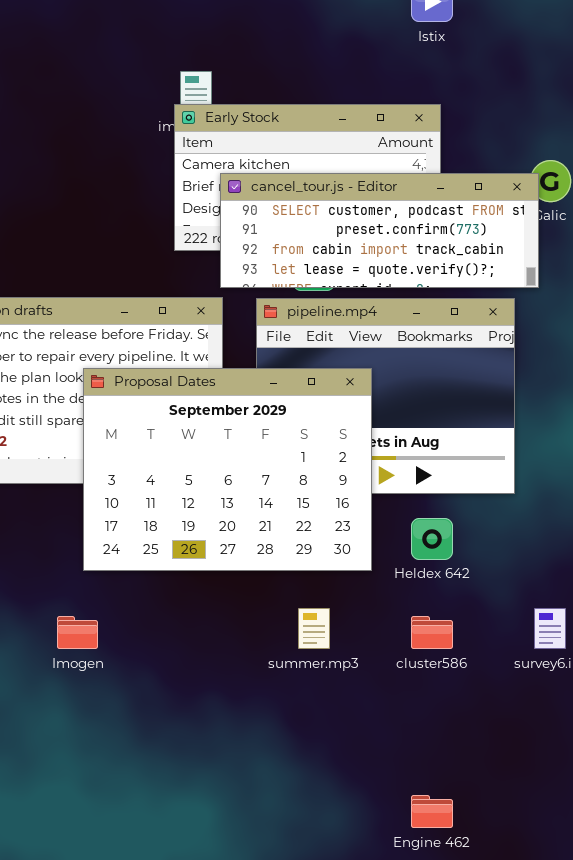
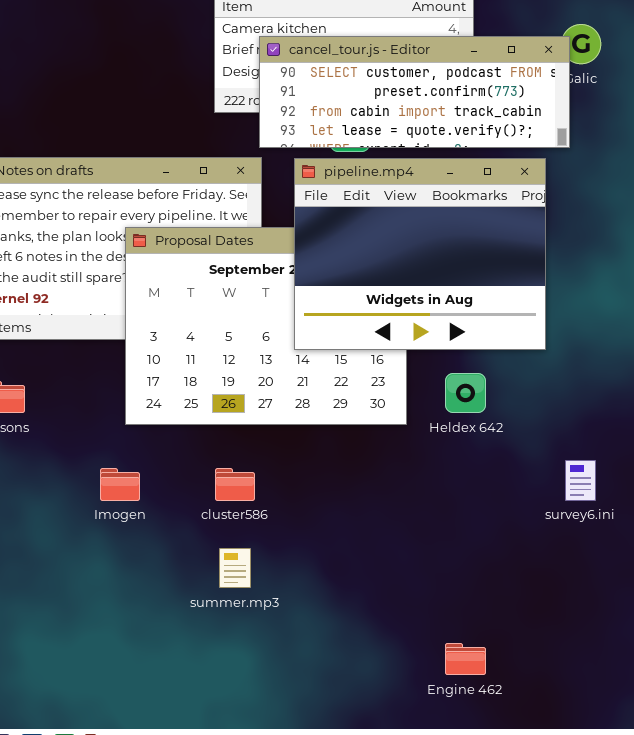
pipeline.mp4: [256,298,515,494] -> [294,158,546,350], raised
summer.mp3: [298,608,330,649] -> [219,548,251,588], moved
cluster586: [411,616,453,649] -> [215,468,255,501], moved

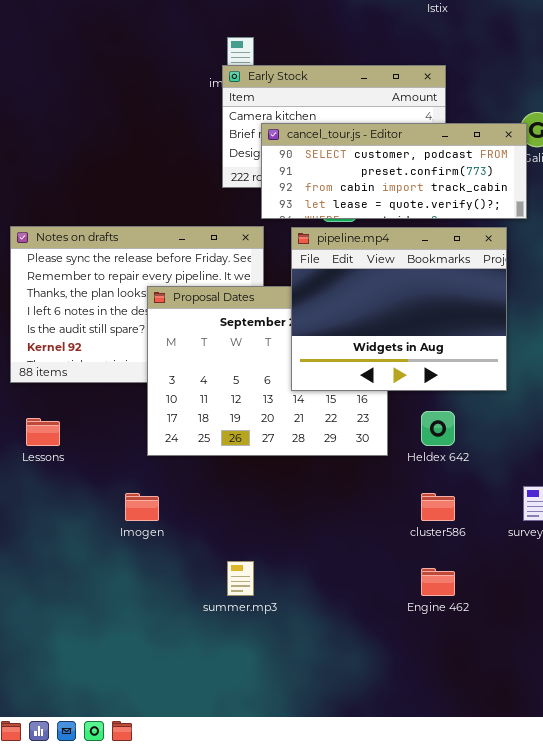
cluster586: [215,468,255,501] -> [421,493,455,521], moved
Engine 462: [445,643,486,675] -> [421,568,455,596], moved

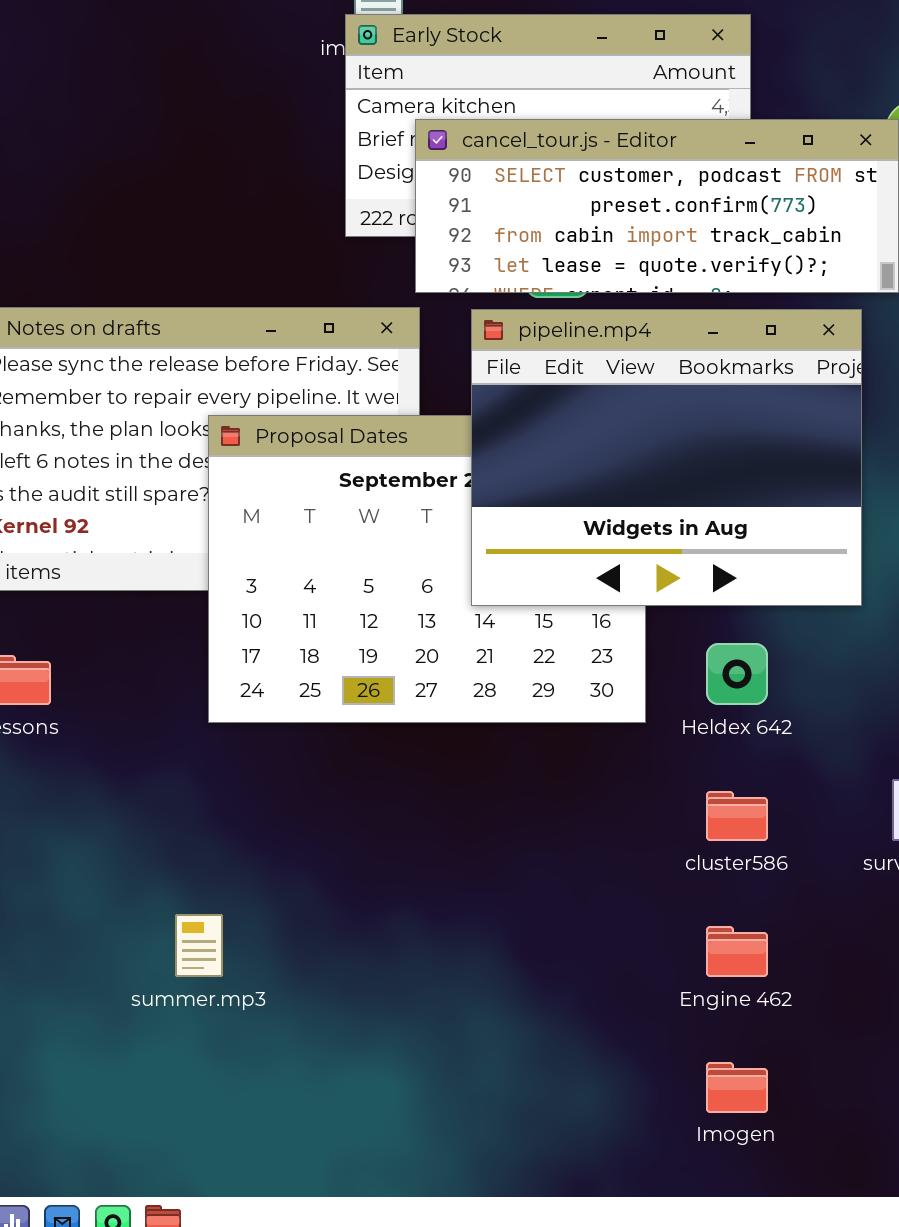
Imogen: [125,493,159,521] -> [706,1062,768,1113], moved
summer.mp3: [227,561,254,596] -> [175,914,223,977], moved

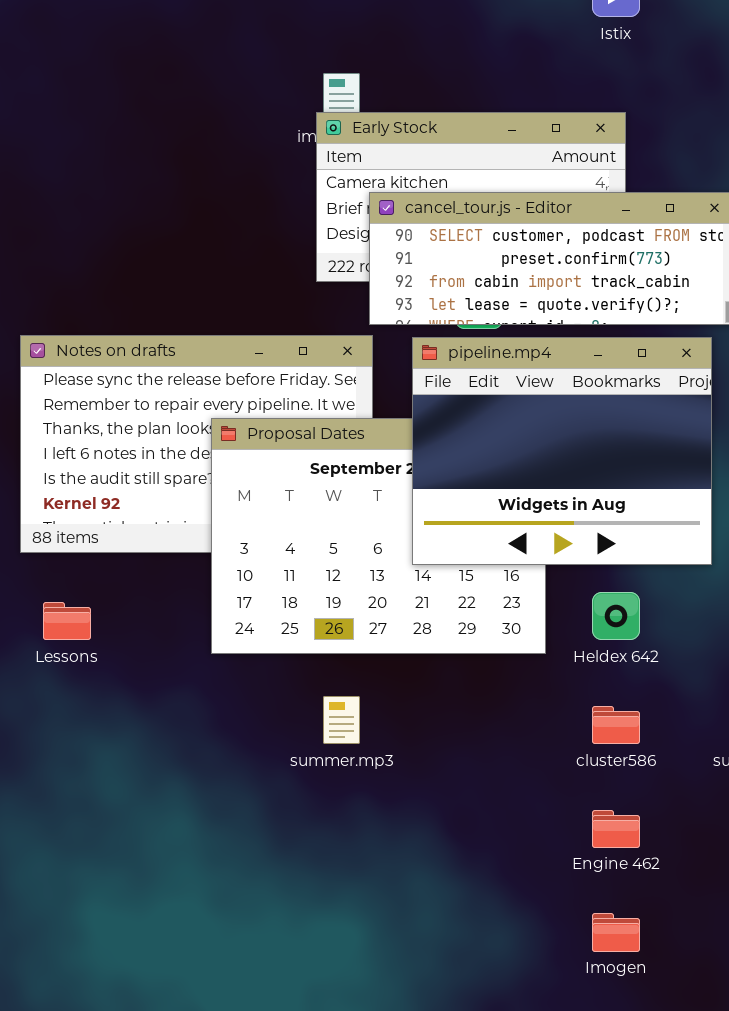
summer.mp3: [175,914,223,977] -> [323,696,360,744], moved

